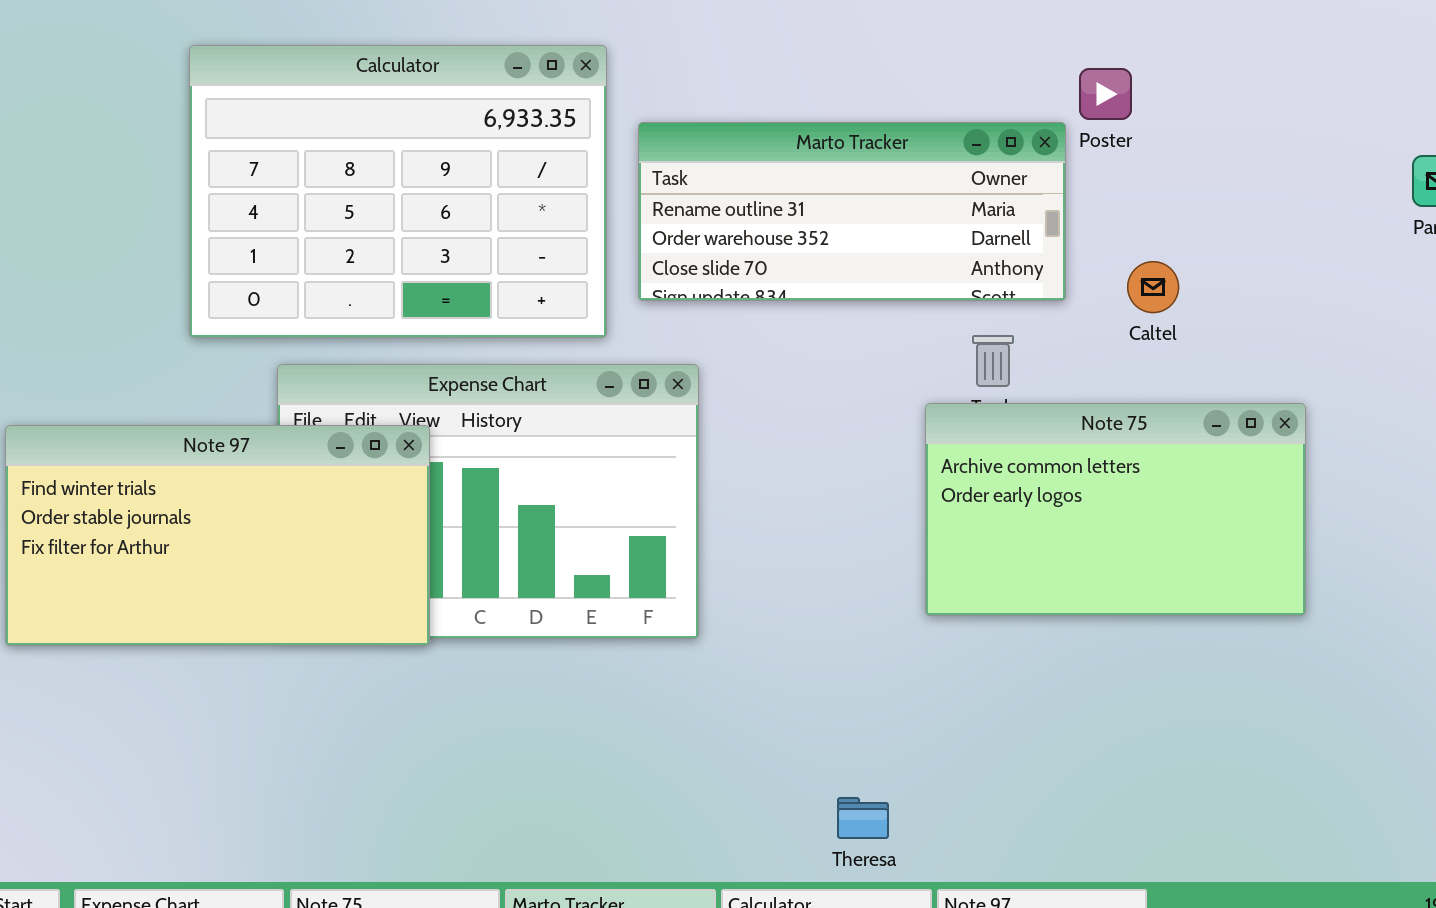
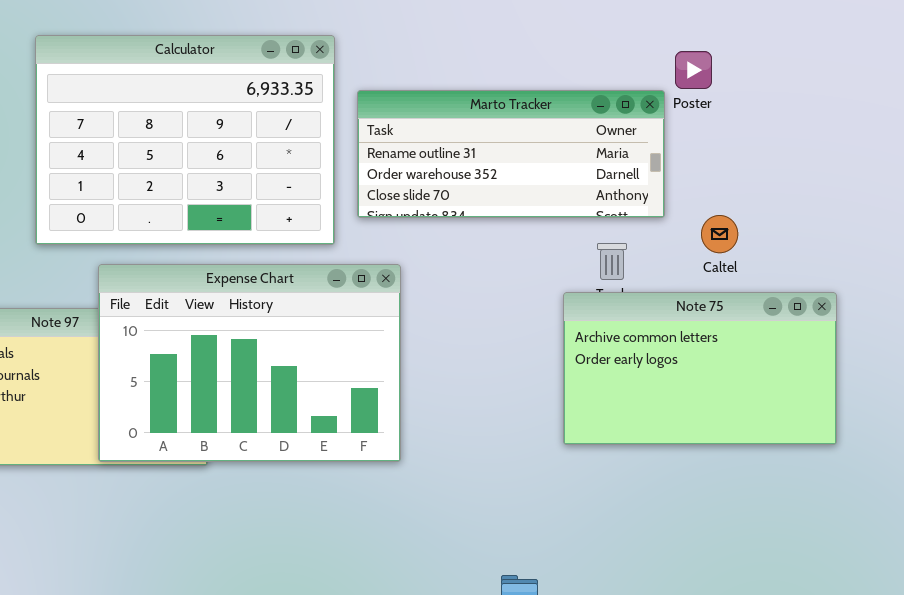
Caltel: [1127,261,1179,313] -> [701,215,738,253], moved
Expense Chart: [277,364,699,639] -> [98,264,401,462], raised

